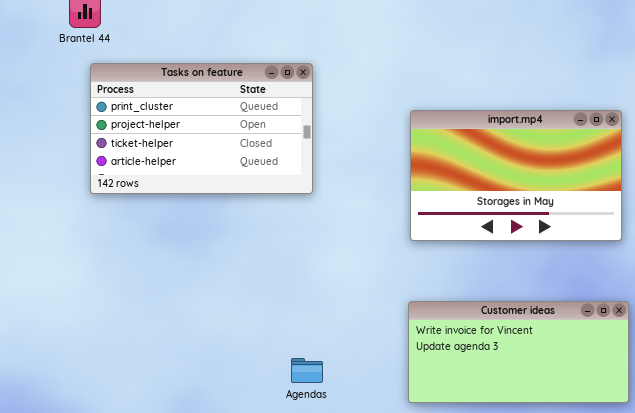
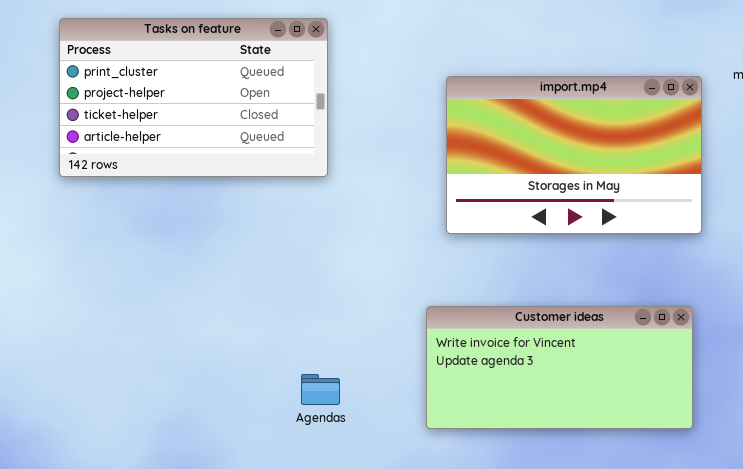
Customer ideas: [408,301,629,403] -> [426,306,693,429], moved

